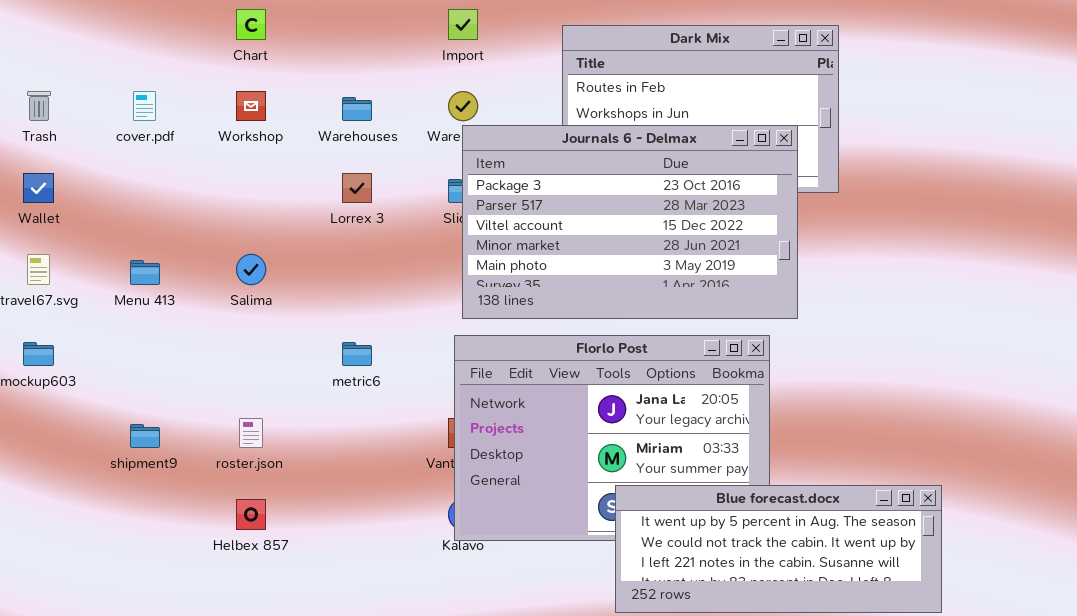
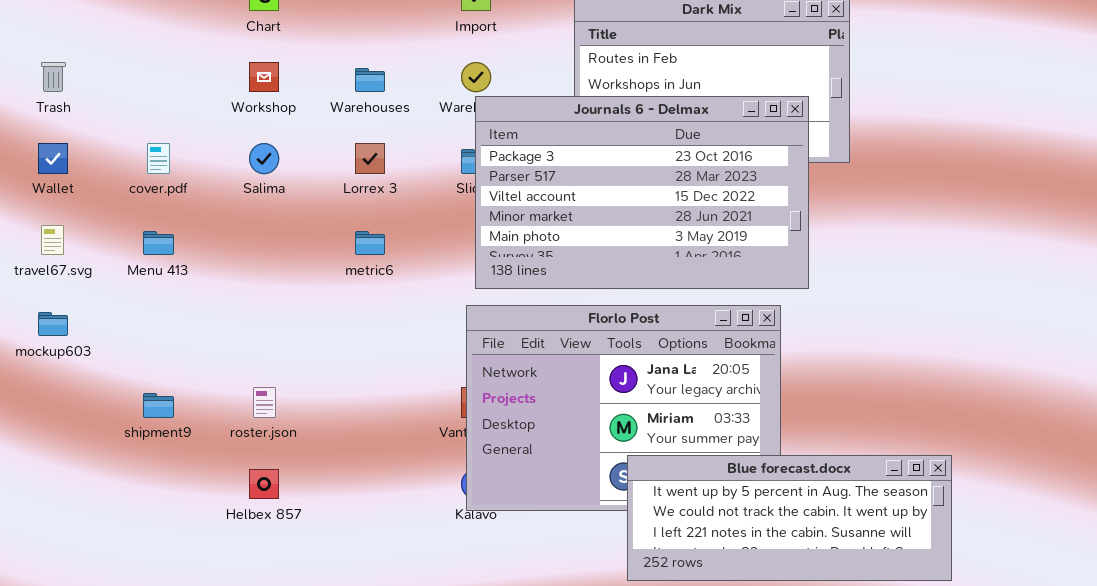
cover.pdf: [133,91,156,121] -> [147,143,170,174], moved
Salima: [236,254,266,285] -> [249,143,279,174], moved
metric6: [342,342,372,366] -> [355,231,385,255], moved

